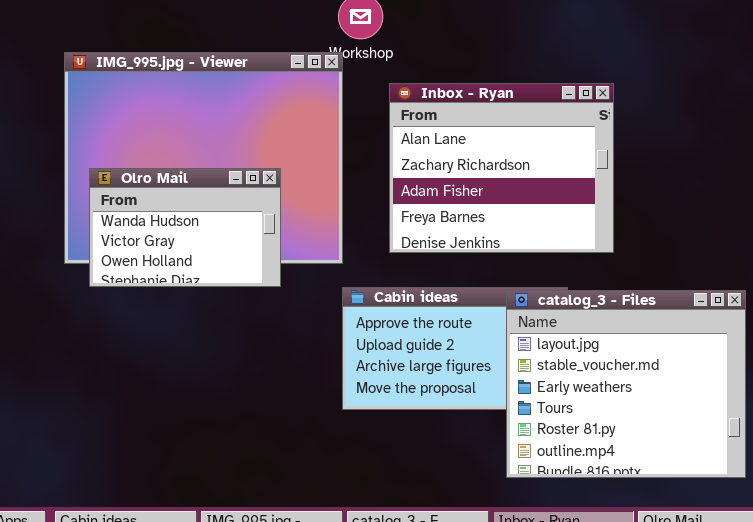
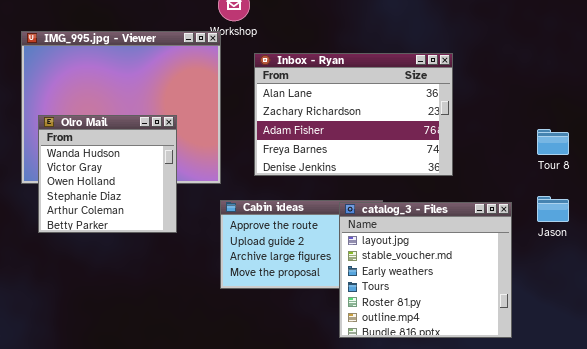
Inbox - Ryan: [389,83,614,253] -> [254,53,453,176], resized
Olro Mail: [89,168,281,287] -> [38,115,177,233], resized

